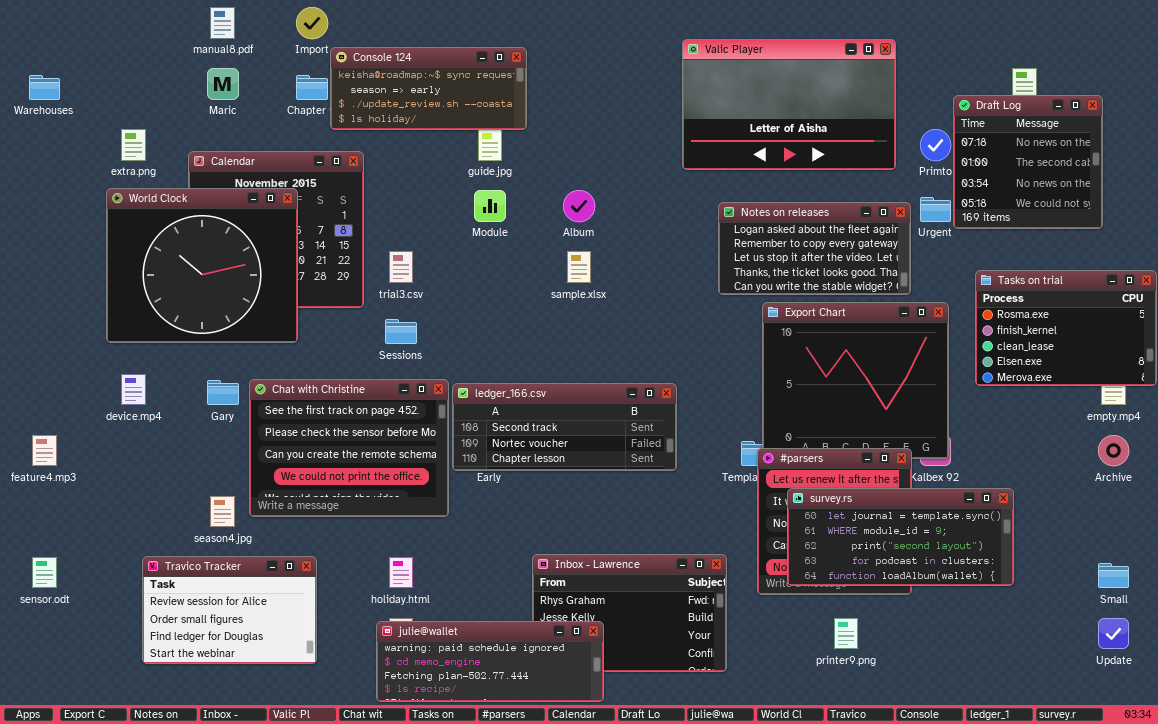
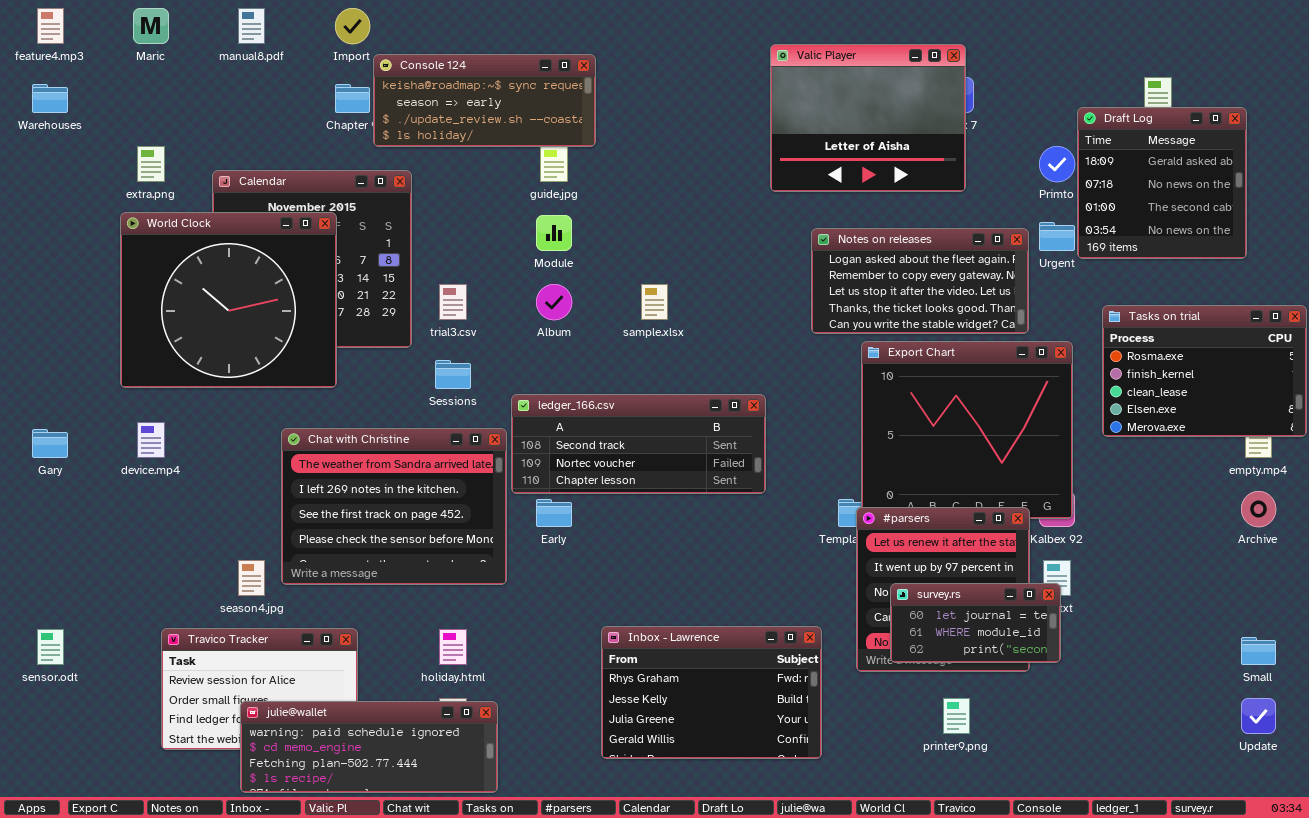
Valic Player: [682,39,896,170] -> [770,44,966,192], resized
Maric: [207,68,239,100] -> [133,8,169,44], moved
Draft Log: [953,95,1103,229] -> [1077,107,1247,259], scrolled up 1 row
Album: [563,190,595,222] -> [536,284,572,320], moved
Chat with Christine: [249,379,449,517] -> [281,428,507,585], scrolled up 2 rows
Gary: [207,380,239,405] -> [32,429,68,458], moved
ledger_166.csv: [452,383,677,471] -> [511,394,766,494], moved
feature4.mp3: [32,435,57,466] -> [37,8,64,44], moved
survey.rs: [787,488,1014,586] -> [890,583,1061,663], resized
julie@wallet: [376,621,604,702] -> [240,701,498,793], moved

